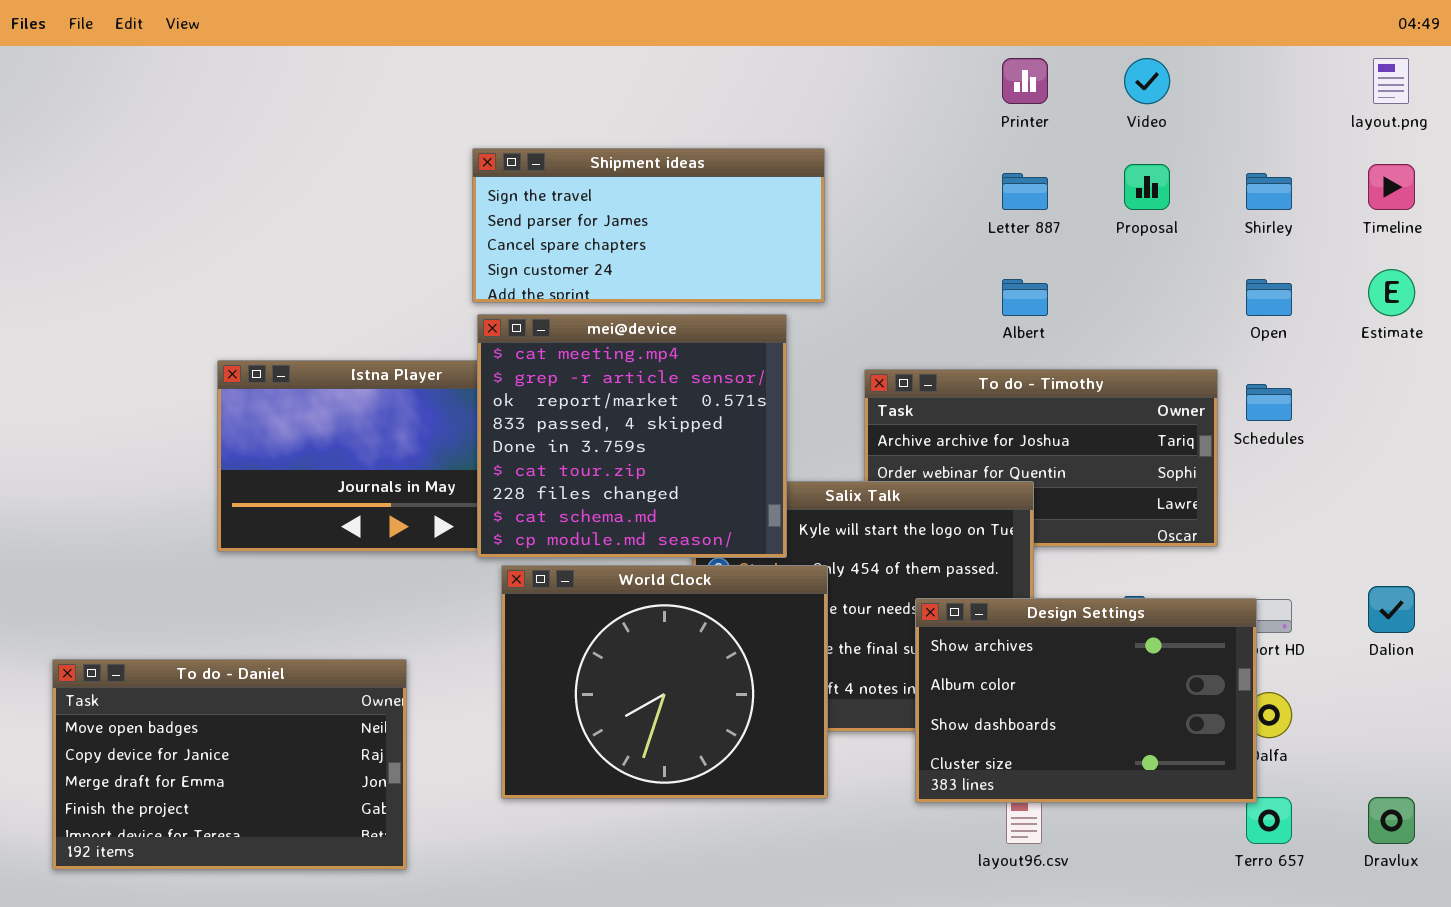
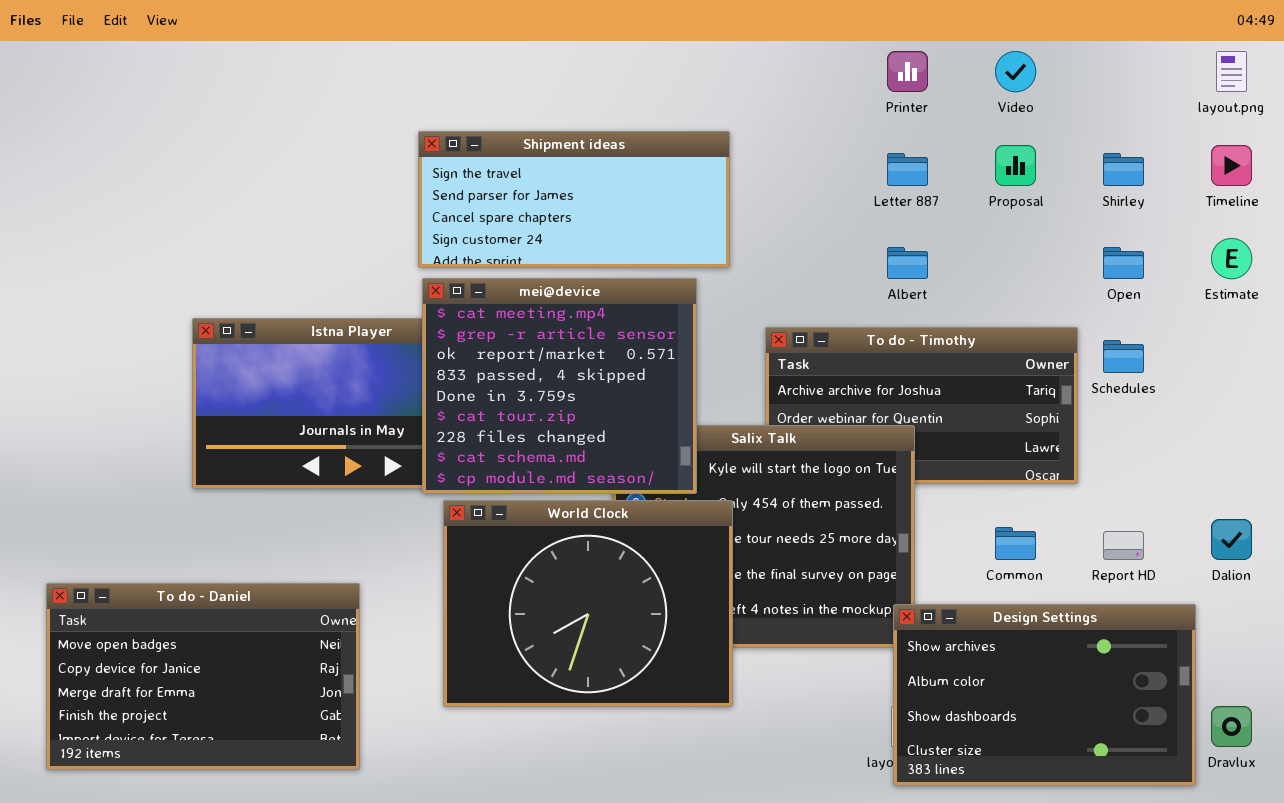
Design Settings: [915,598,1257,803] -> [893,604,1196,786], moved

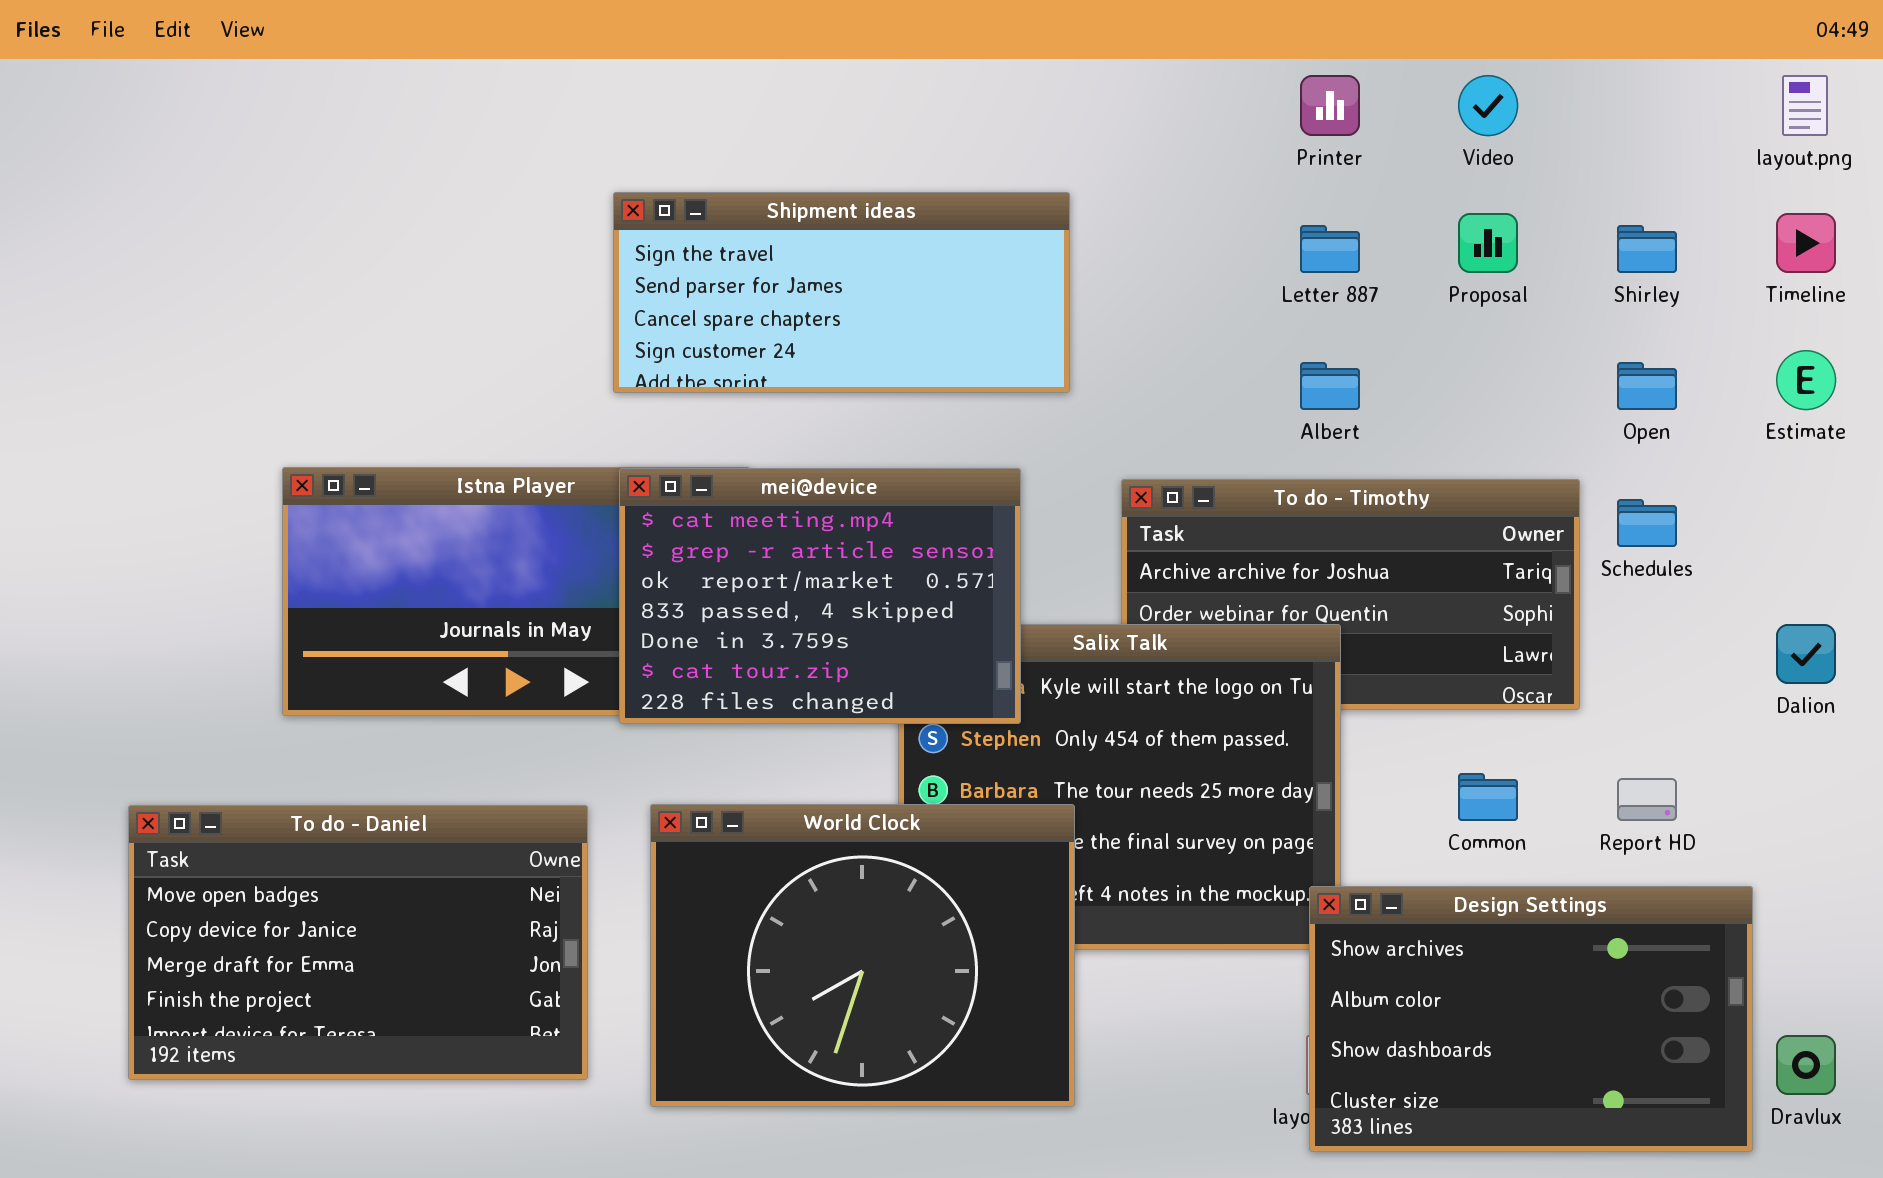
mei@device: [422,278,697,494] -> [619,468,1021,724], resized
World Clock: [443,500,733,707] -> [650,804,1075,1107], moved
Dalion: [1211,519,1252,560] -> [1776,624,1836,684], moved
To do - Daniel: [46,583,360,770] -> [128,805,588,1080], moved

